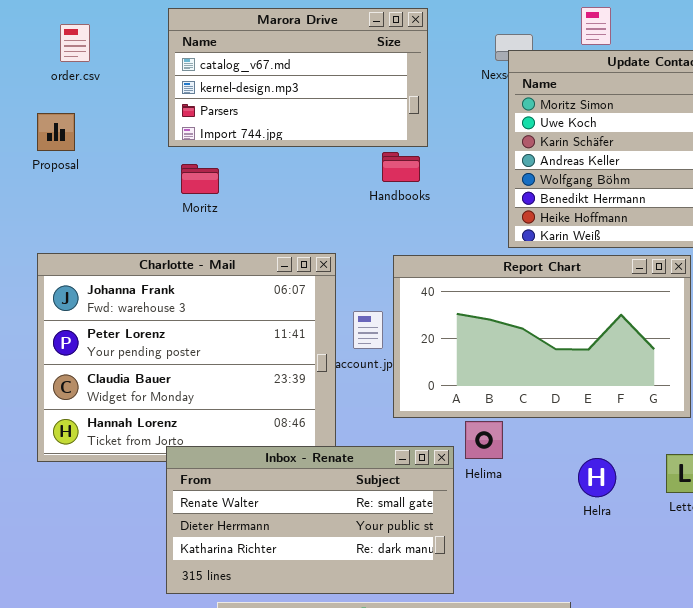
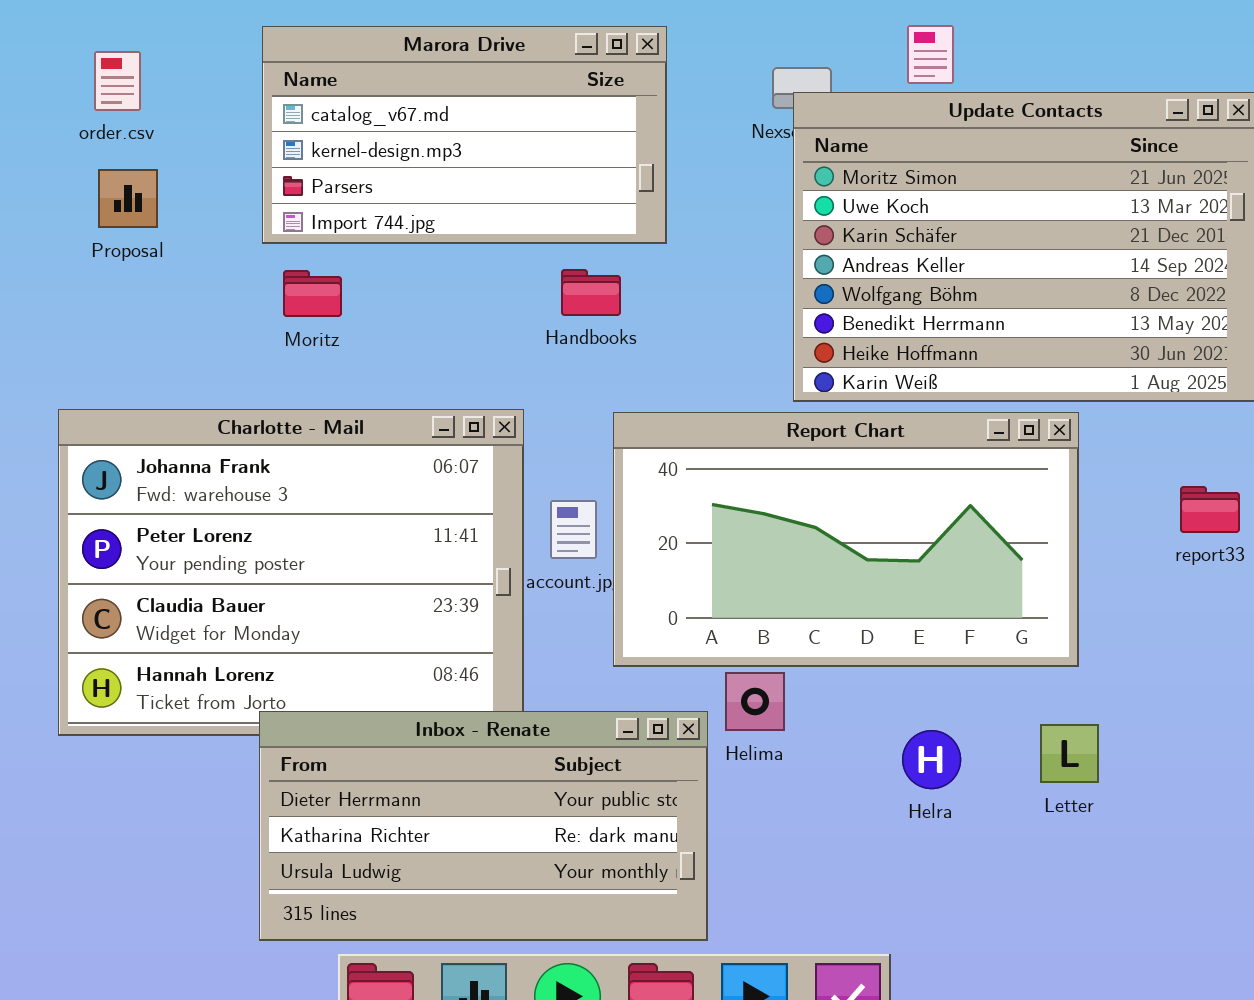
Proposal: [37,113,75,151] -> [98,169,158,228], moved
Handbooks: [382,152,420,182] -> [561,269,621,316], moved
Inbox - Renate: [166,446,454,594] -> [259,711,708,941], scrolled down 1 row

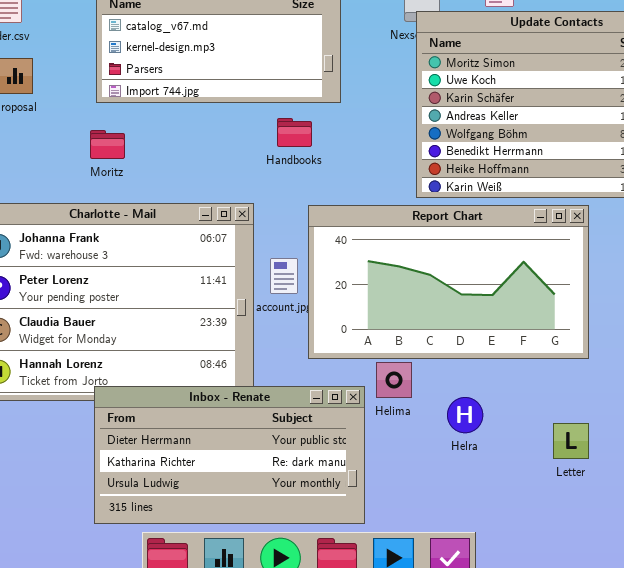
Moritz: [283,270,342,317] -> [90,130,125,159], moved
Letter: [1040,724,1099,783] -> [553,423,589,459], moved
Helra: [902,730,961,789] -> [447,397,483,433], moved

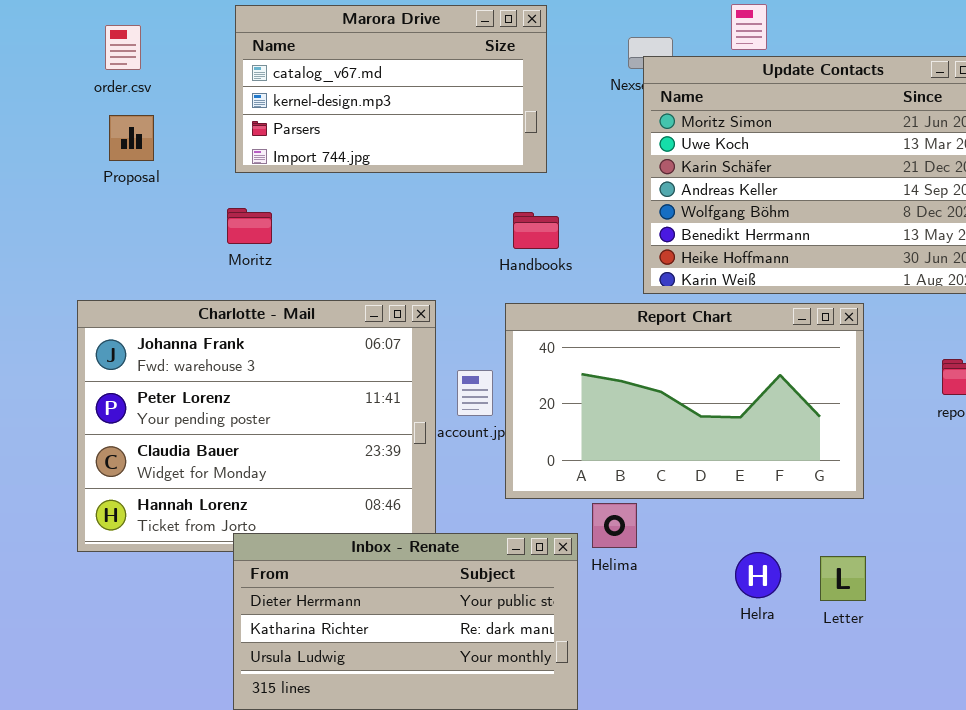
Handbooks: [277,118,312,147] -> [513,212,559,249], moved
Helra: [447,397,483,433] -> [735,552,781,598], moved
Letter: [553,423,589,459] -> [820,556,866,601], moved

